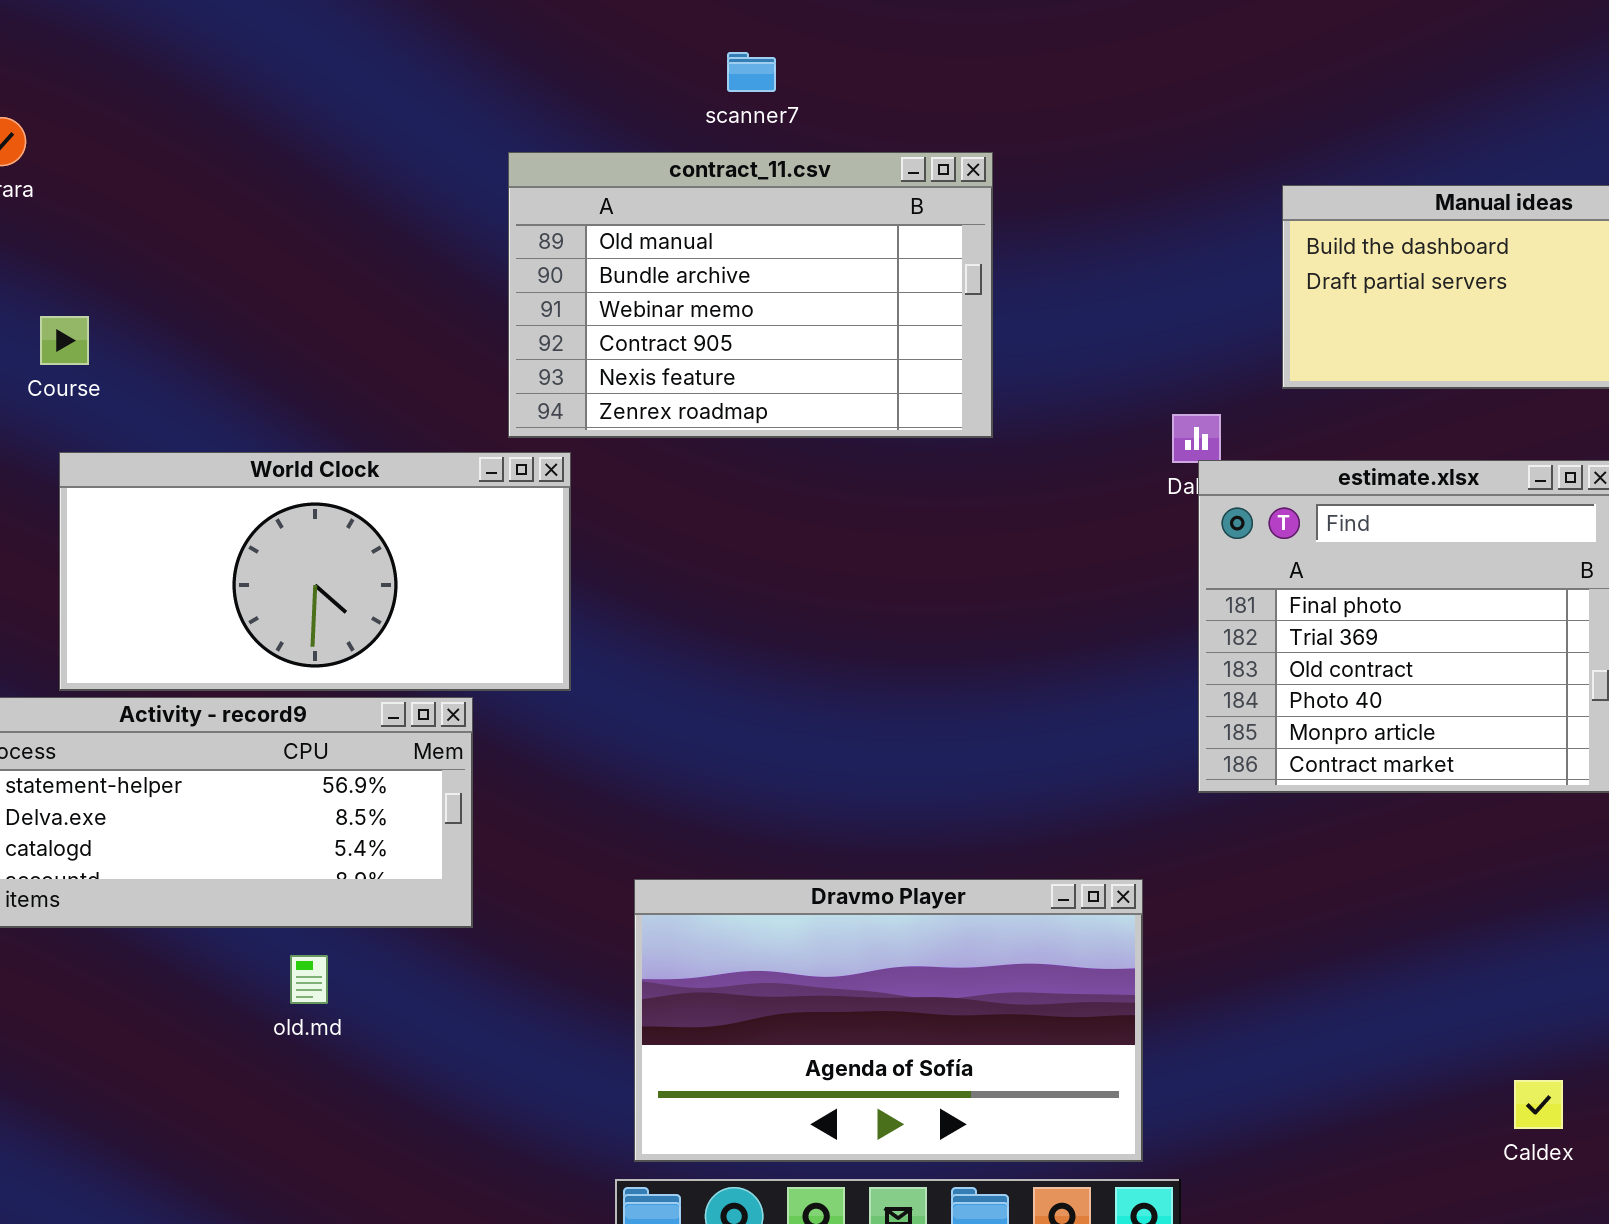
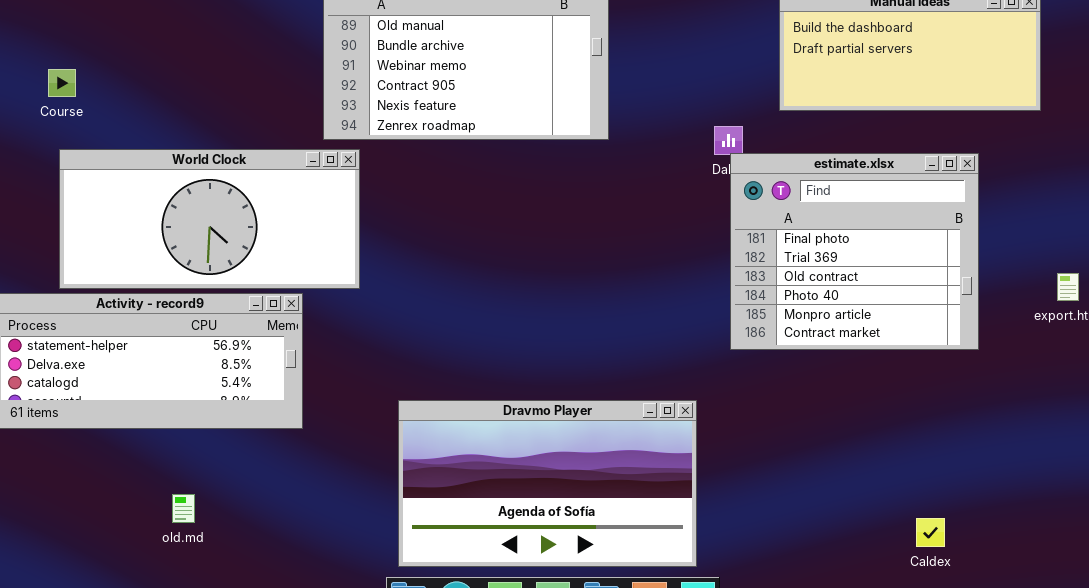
old.md: [290,955,328,1004] -> [172,494,195,523], moved

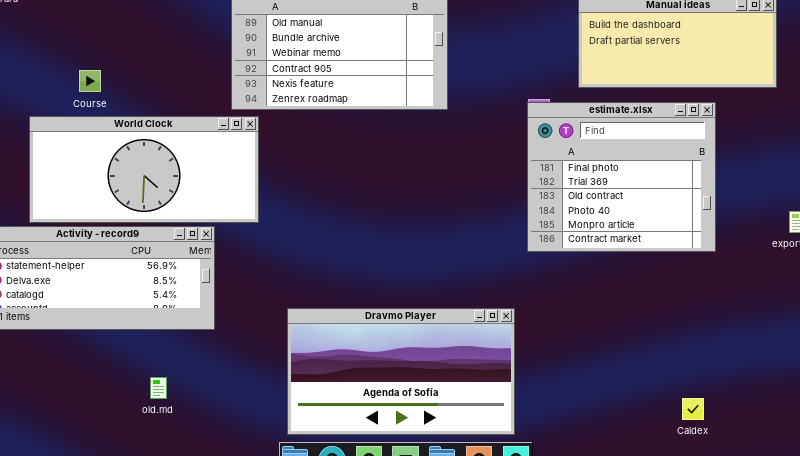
Course: [48,69,76,97] -> [79,70,101,92], moved
estimate.xlsx: [730,153,979,350] -> [527,102,716,252], moved
old.md: [172,494,195,523] -> [150,377,167,399], moved

